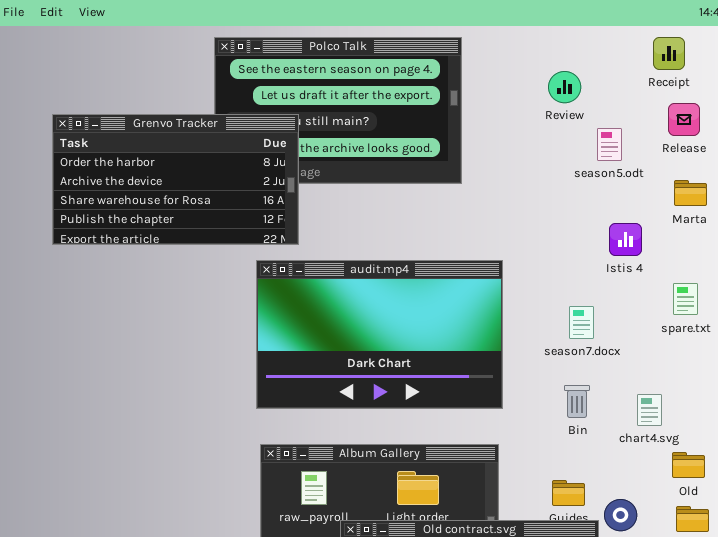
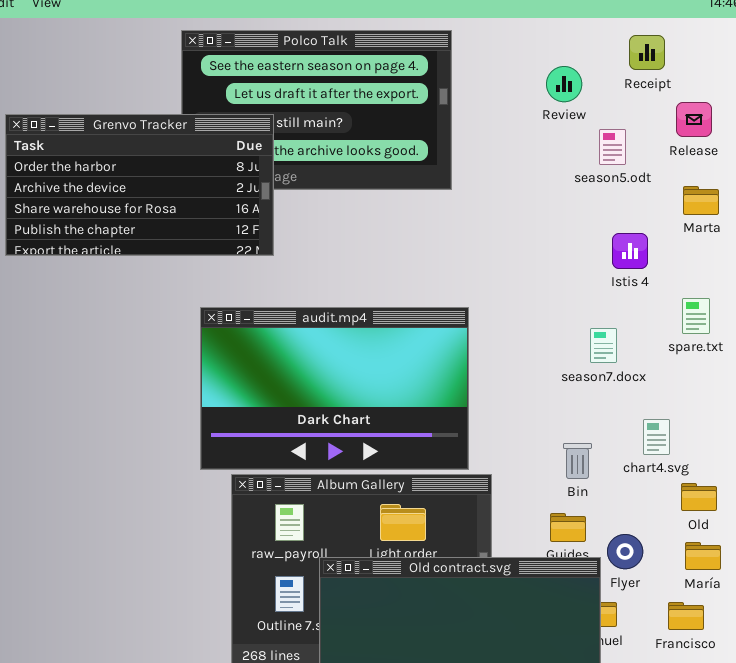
Receipt: [653,37,685,70] -> [629,35,665,70], moved
audit.mp4: [256,260,503,409] -> [200,307,469,470], moved
season7.docx: [569,306,594,339] -> [590,328,617,363], moved
Bin: [564,385,590,418] -> [563,443,592,479], moved

